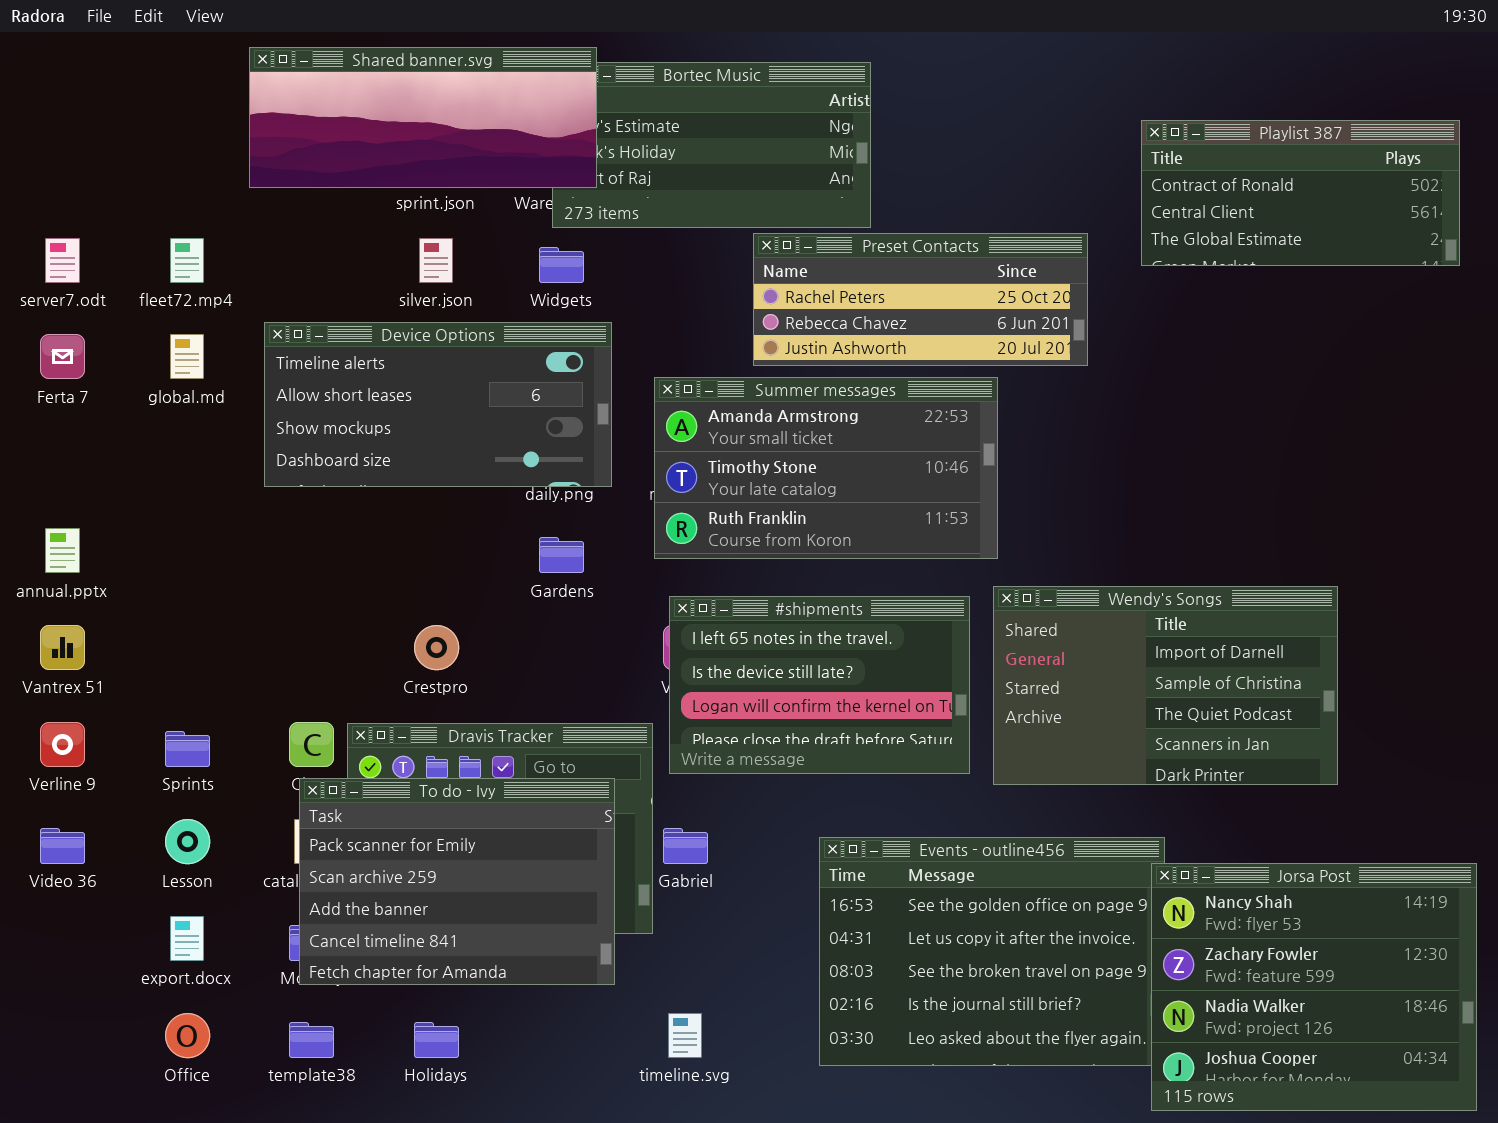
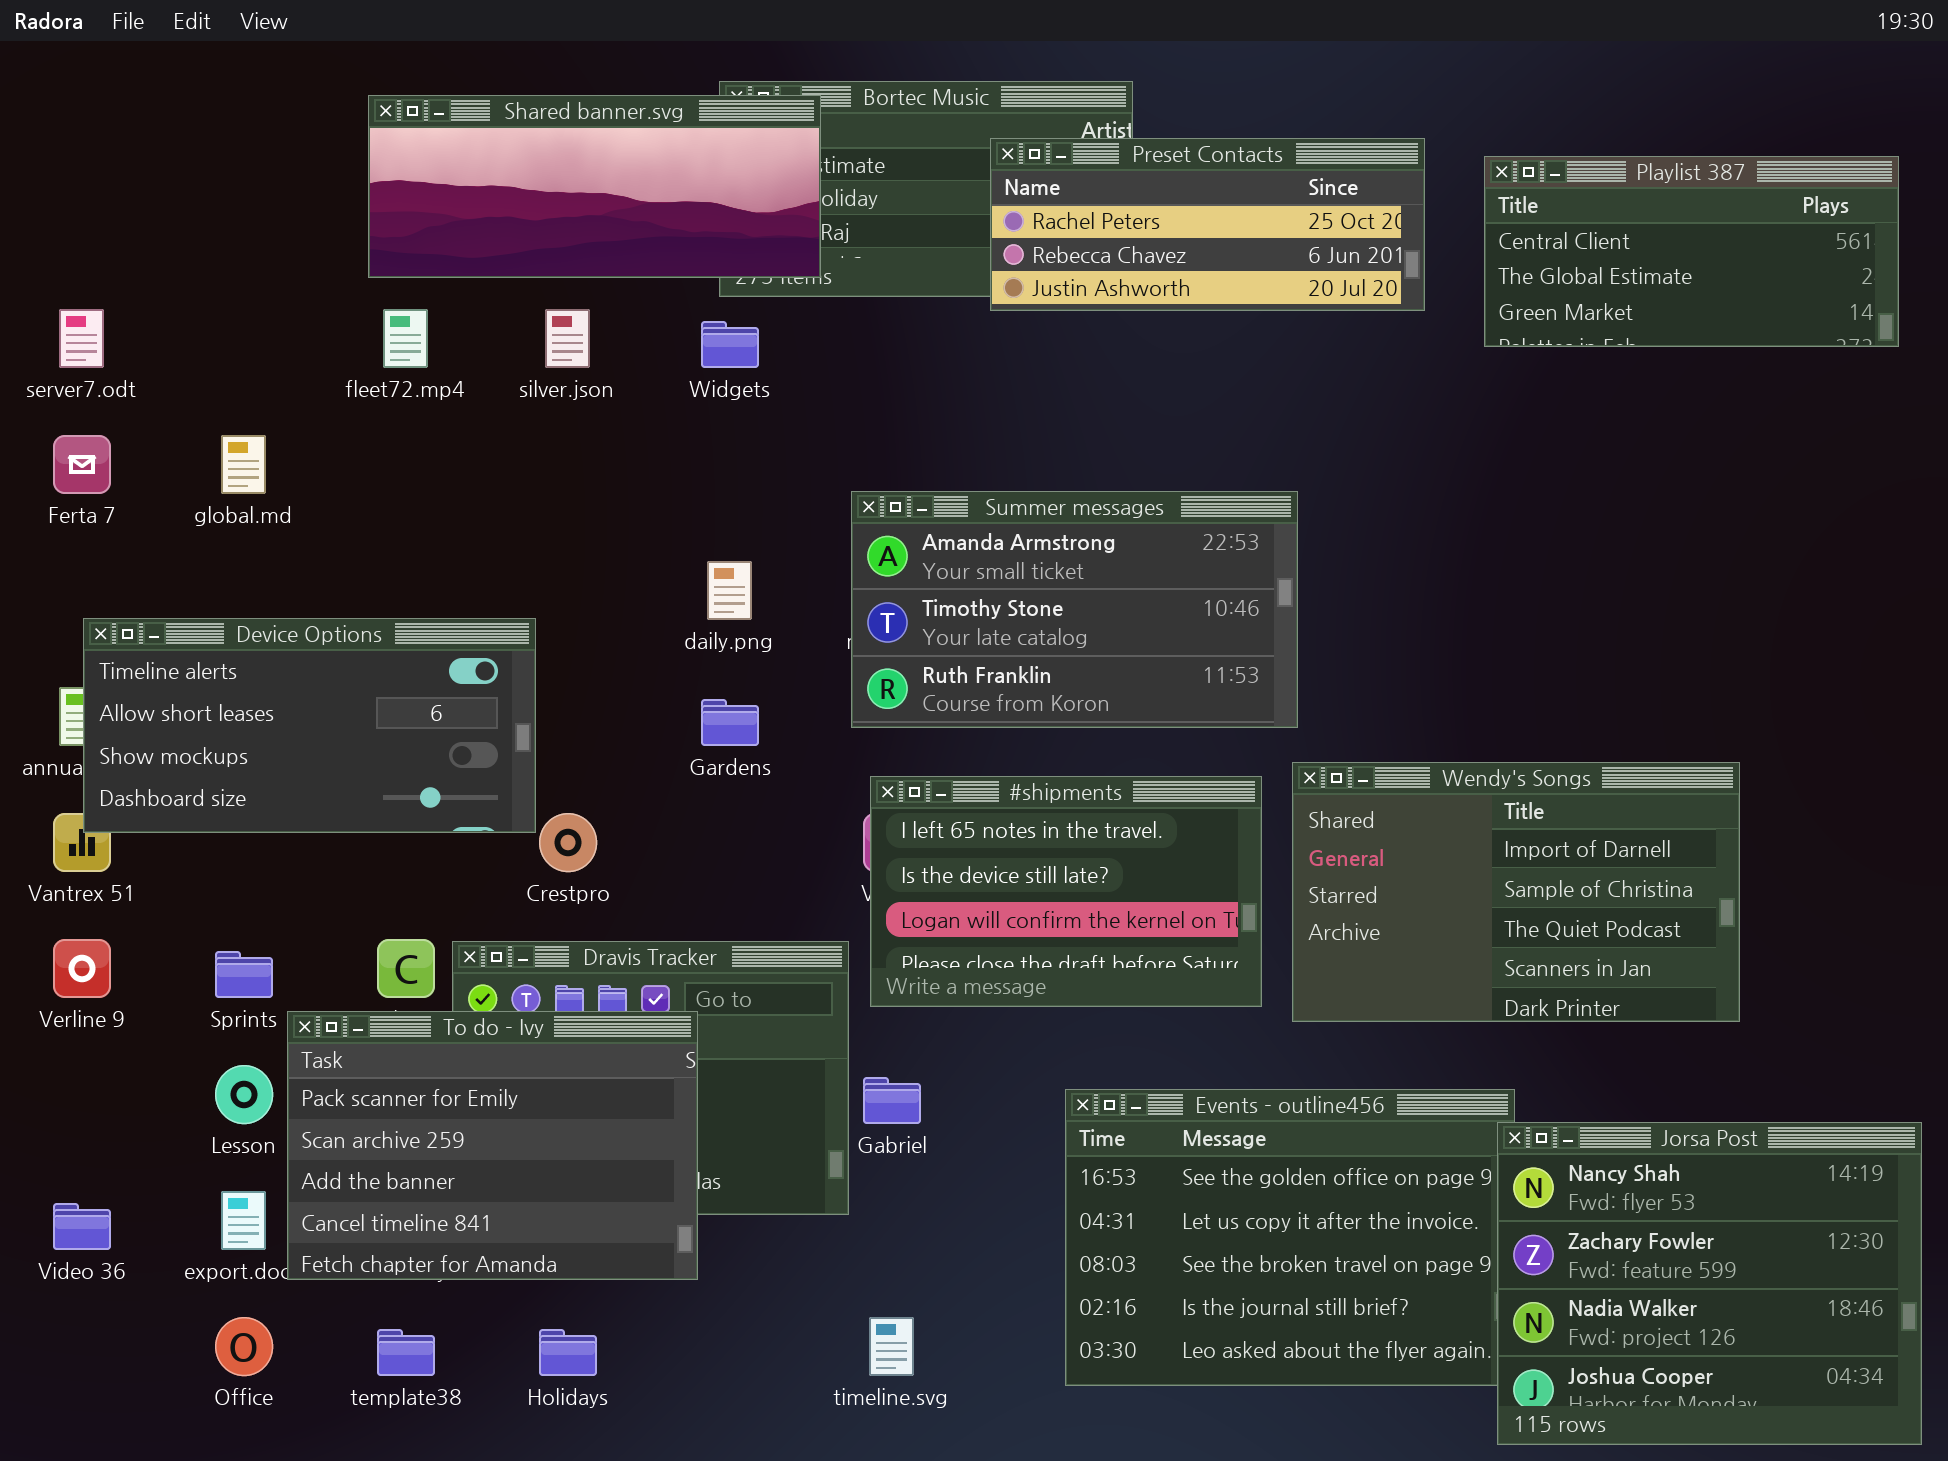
Shared banner.svg: [249,47,597,188] -> [368,95,821,278], moved
Playlist 387: [1141,120,1460,266] -> [1484,156,1899,347], scrolled down 1 row
Preset Contacts: [753,233,1088,366] -> [990,138,1425,311], moved
fleet72.mp4: [170,238,204,283] -> [383,309,428,368], moved
Device Options: [264,322,612,487] -> [83,618,536,833], moved
To do - Ivy: [299,778,615,985] -> [287,1011,698,1280], moved
Video 36: [40,828,85,864] -> [53,1203,111,1250], moved

